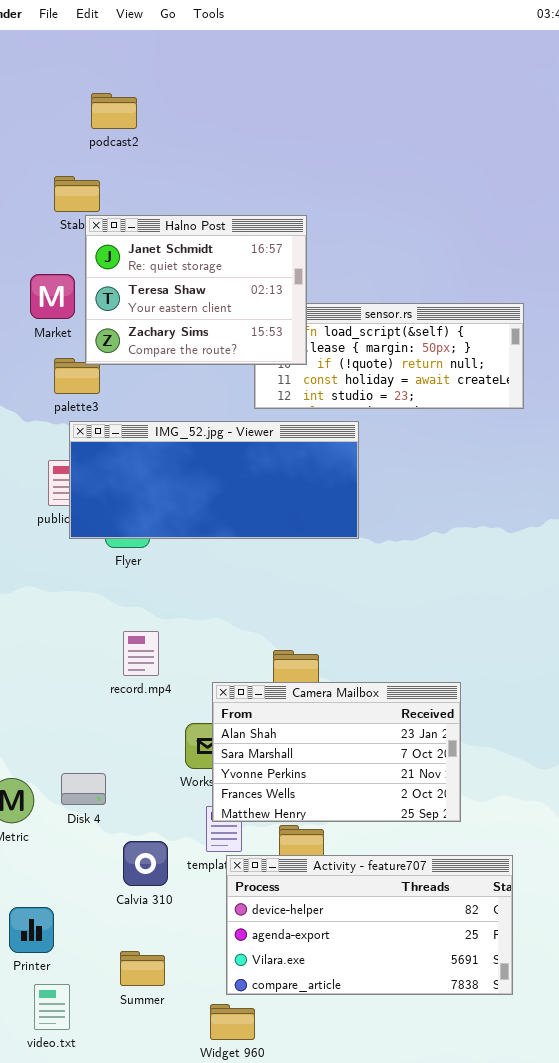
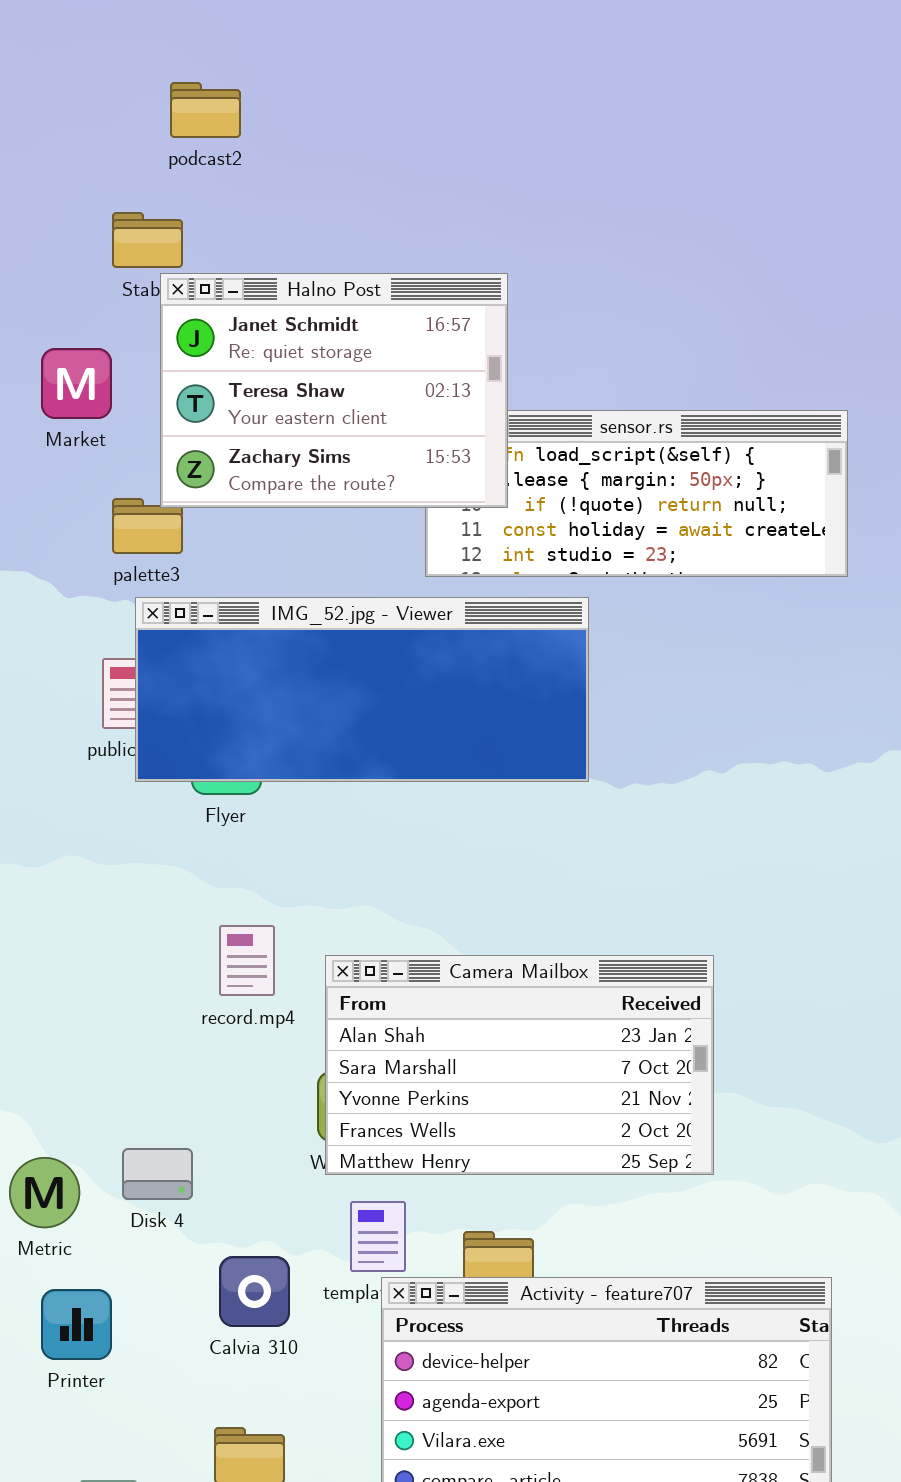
Market: [30,274,75,319] -> [41,348,112,419], moved
Camera Mailbox: [212,682,461,822] -> [325,955,714,1175], moved
Printer: [9,907,54,953] -> [41,1289,112,1360], moved

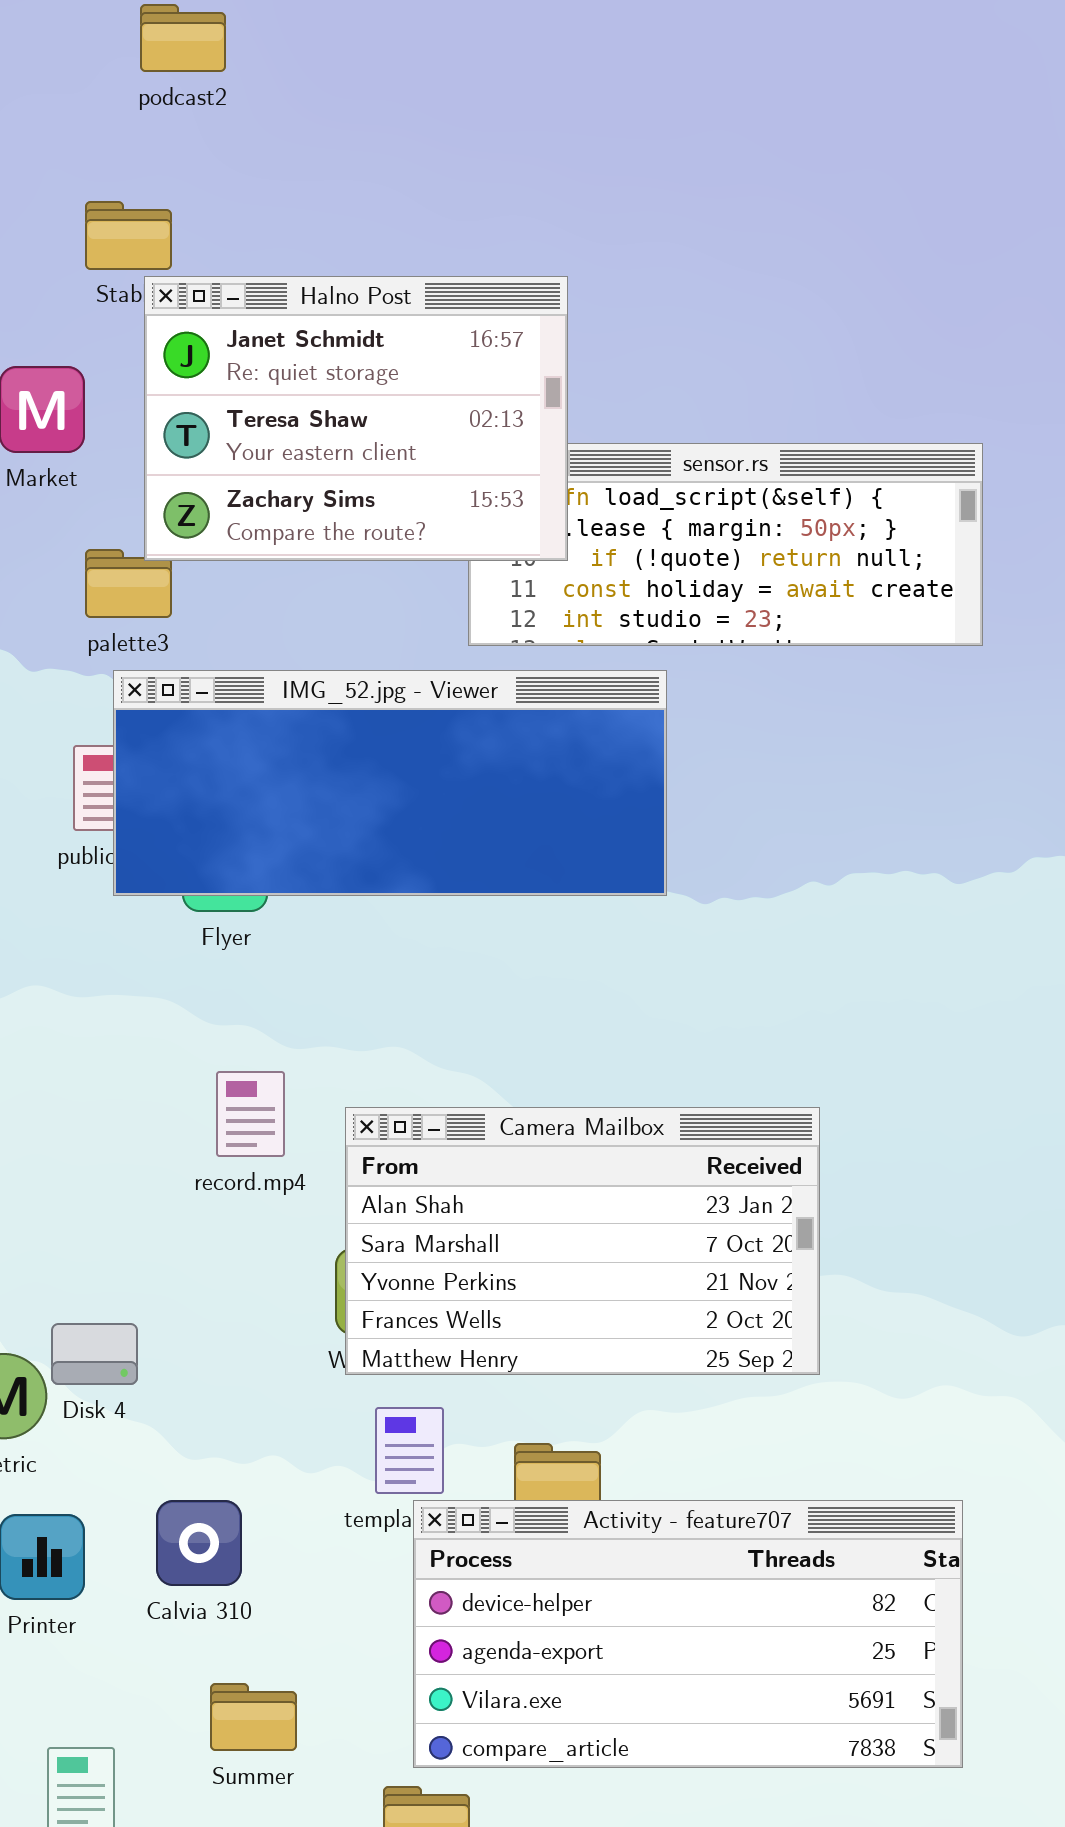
podcast2: [170,82,241,138] -> [140,4,226,72], moved
Disk 4: [122,1148,193,1200] -> [51,1323,138,1385], moved
Calvia 310: [219,1256,290,1327] -> [156,1500,242,1586], moved

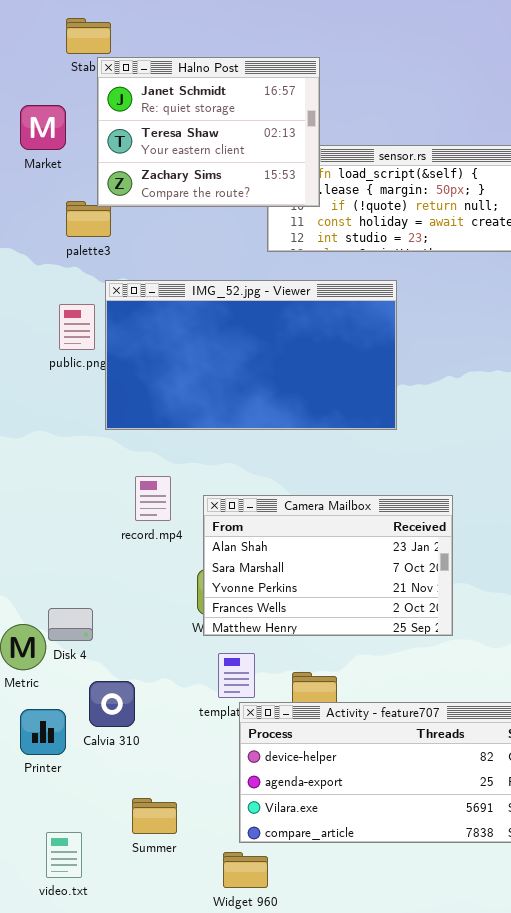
IMG_52.jpg - Viewer: [113,670,667,896] -> [105,280,397,430], moved, resized
Calvia 310: [156,1500,242,1586] -> [89,681,135,727], moved

